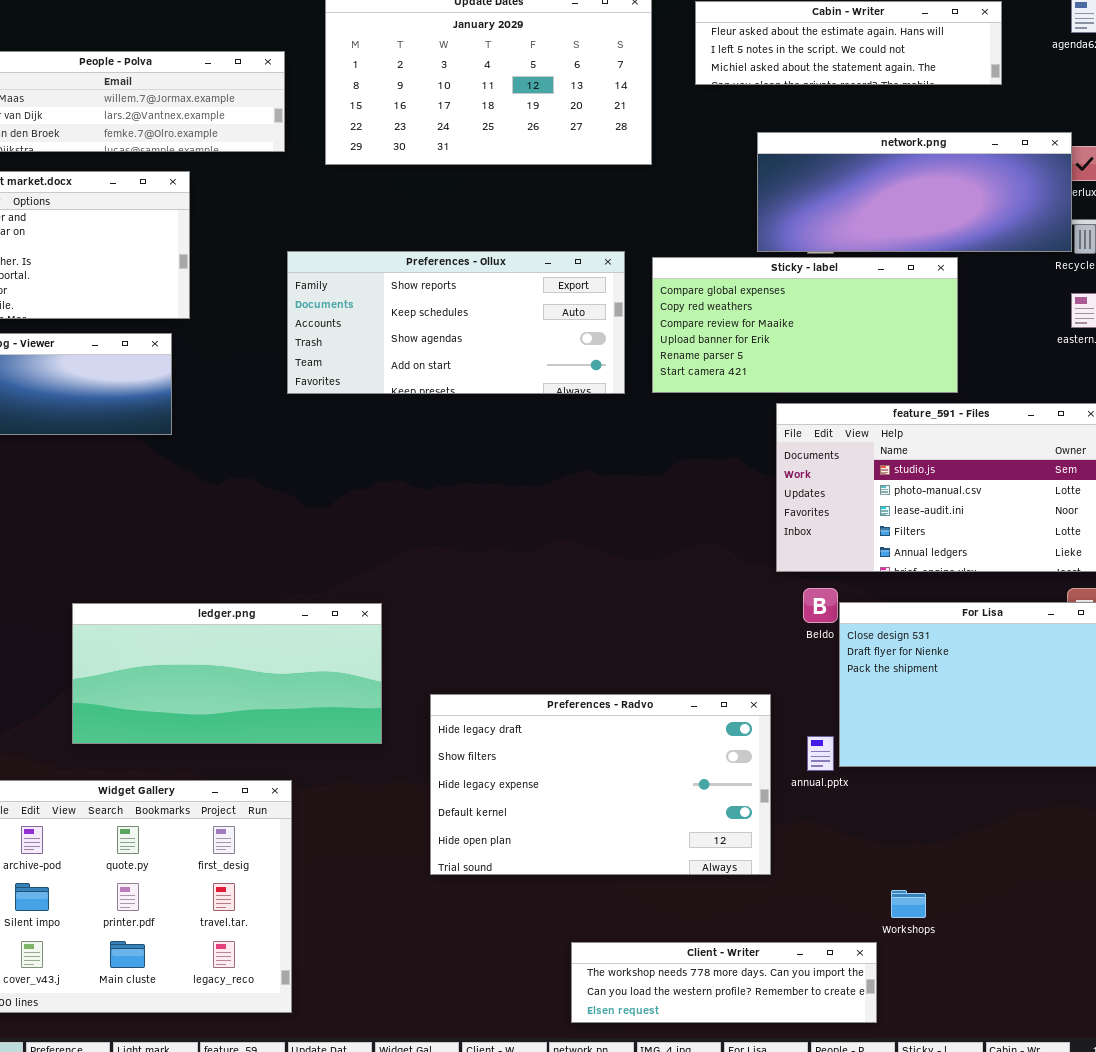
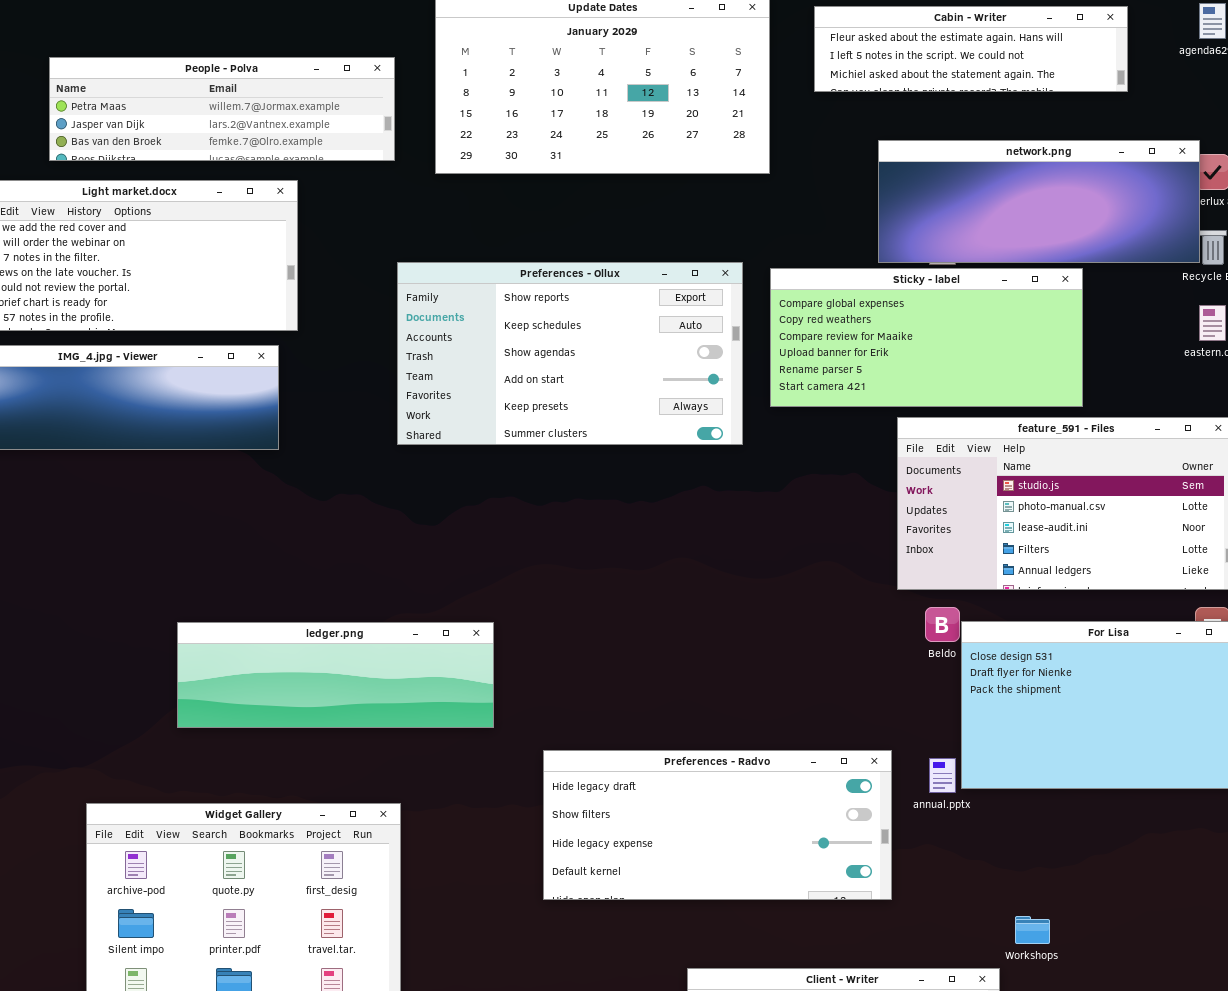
Preferences - Ollux: [287,251,625,394] -> [397,262,743,445], resized
ledger.png: [72,603,382,744] -> [177,622,494,728], resized
Preferences - Radvo: [430,694,771,875] -> [543,750,892,900], resized

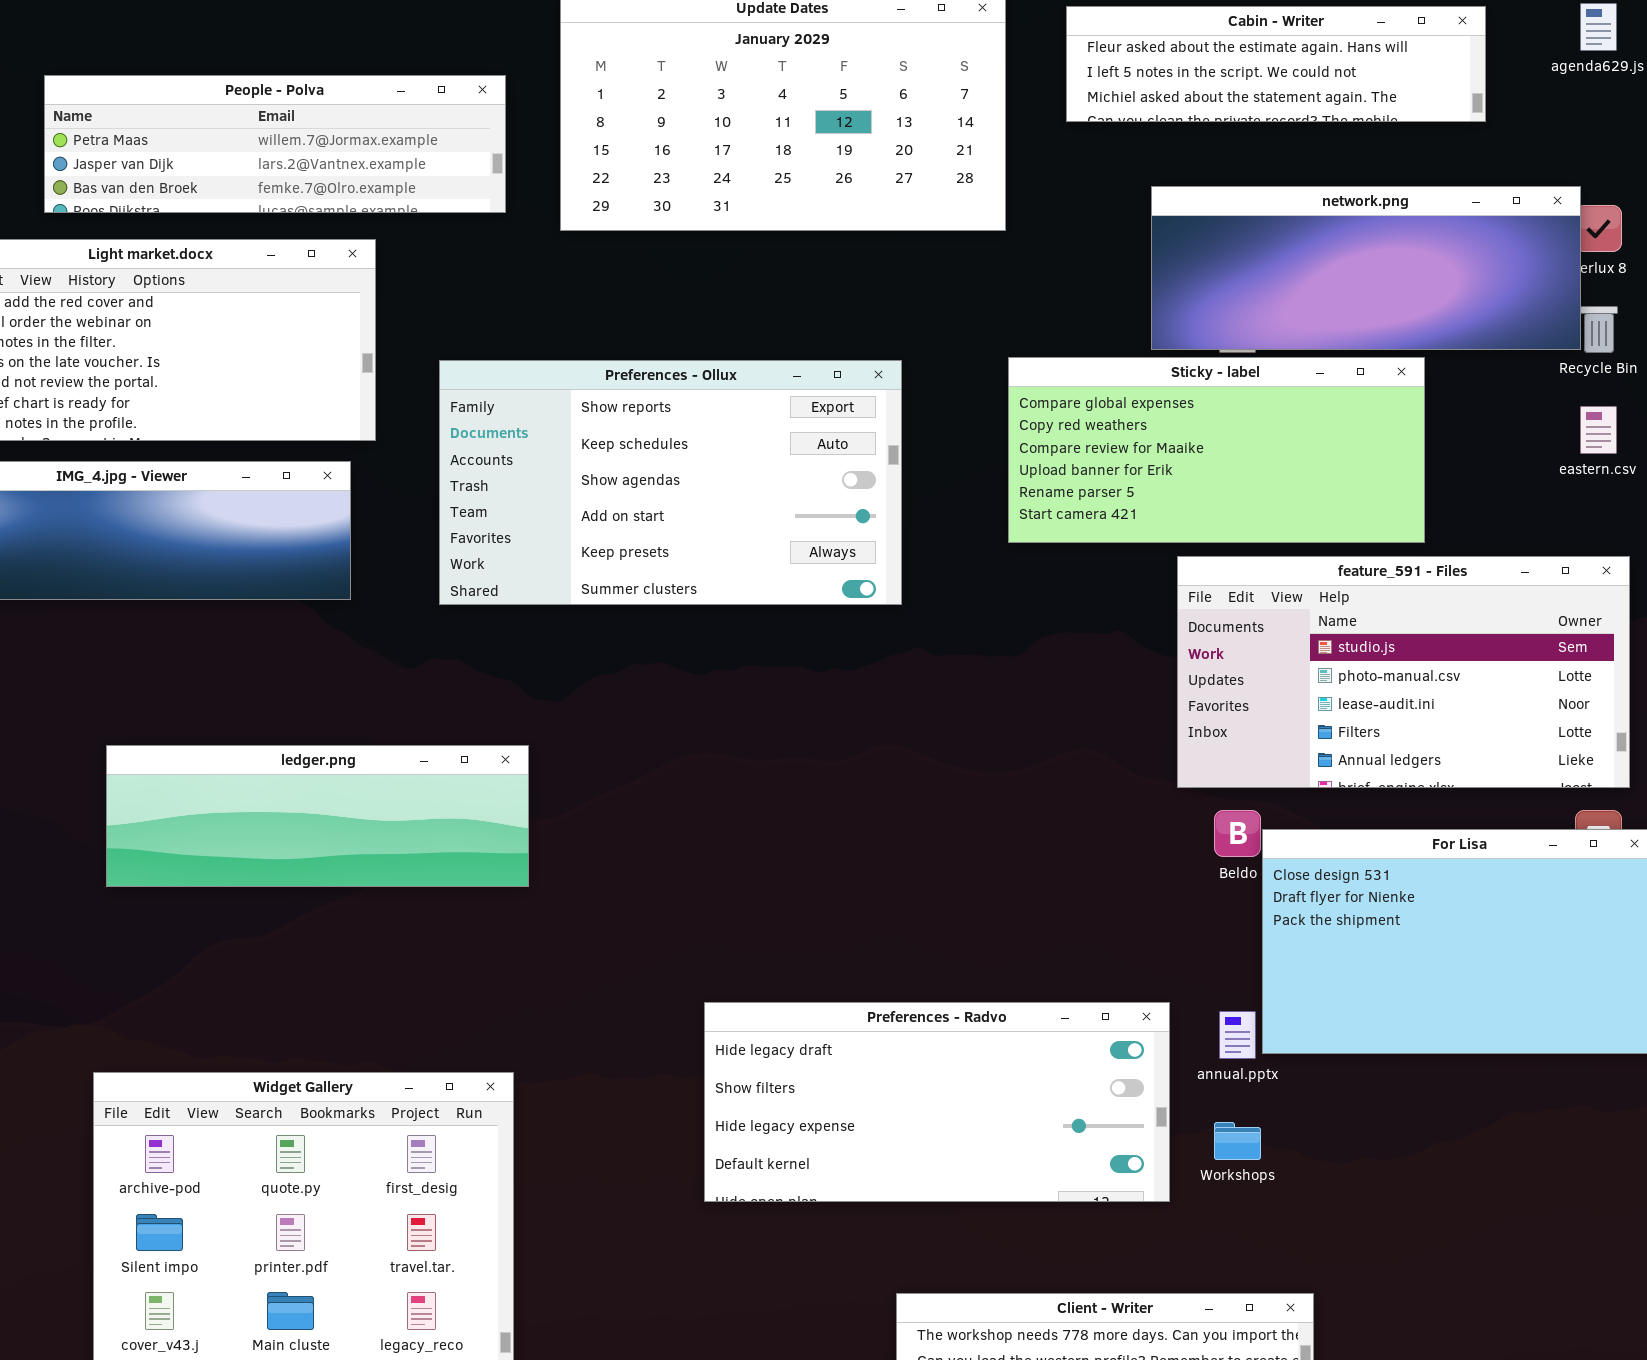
Preferences - Ollux: [397,262,743,445] -> [439,360,902,605], moved
ledger.png: [177,622,494,728] -> [106,745,529,887], moved
Workshops: [1015,916,1050,944] -> [1214,1122,1261,1160], moved

